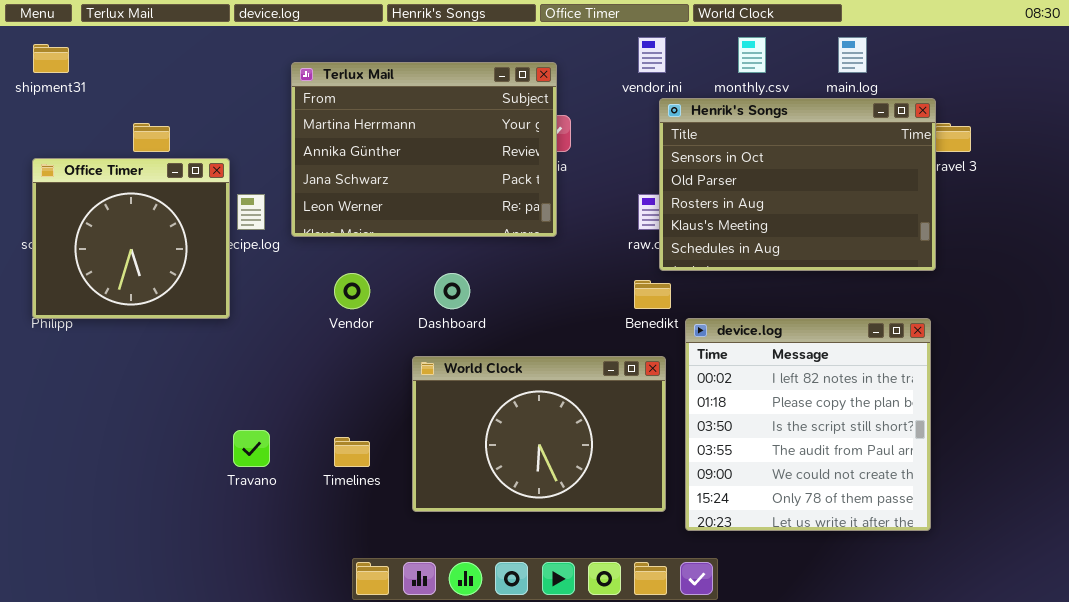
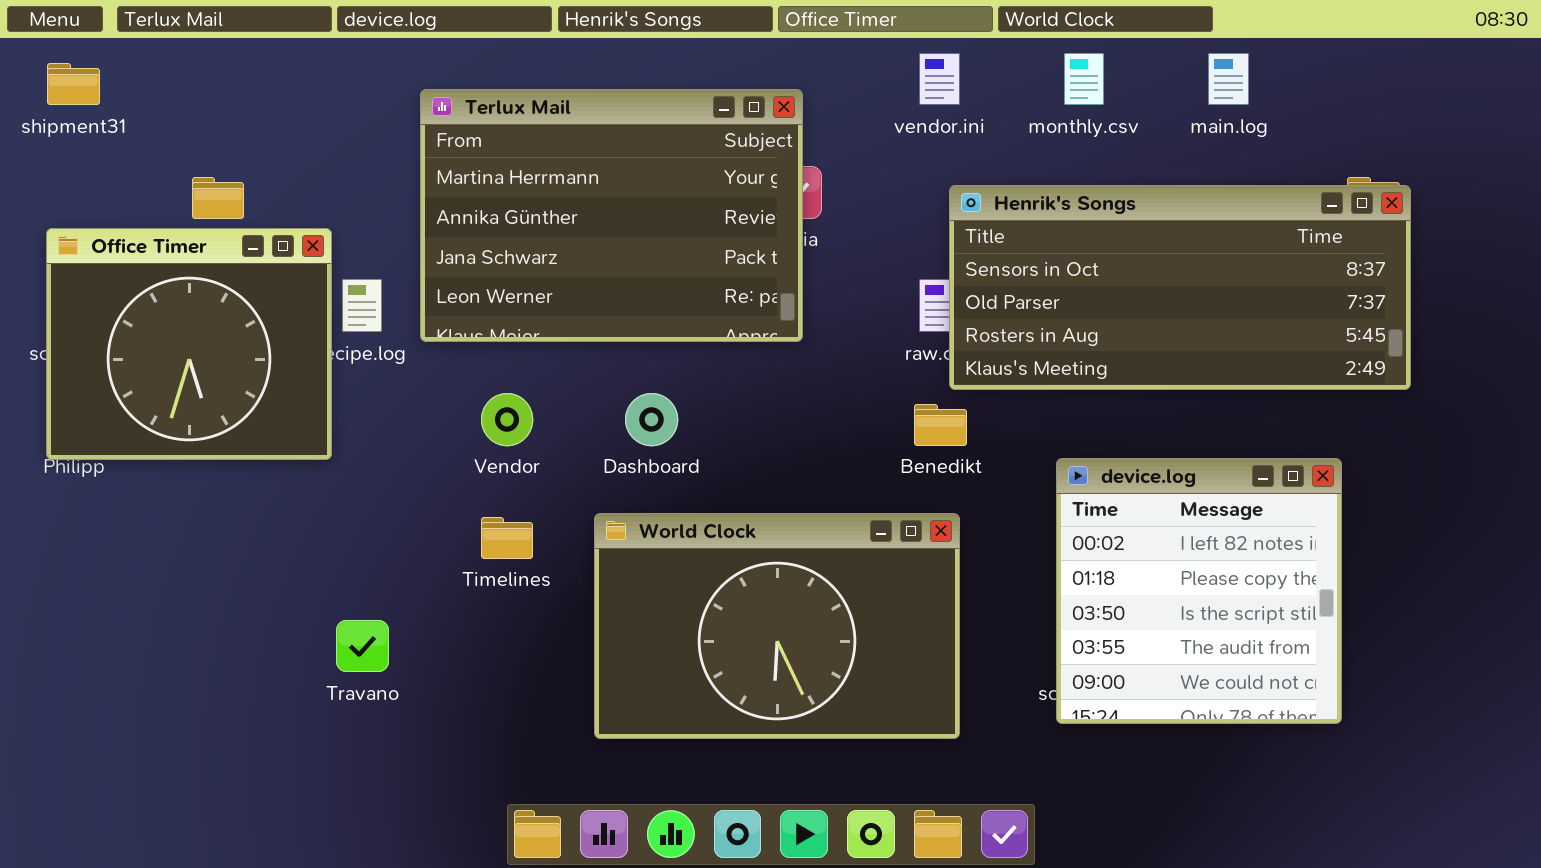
Henrik's Songs: [659,98,936,271] -> [949,185,1411,390], resized
device.log: [685,318,931,531] -> [1056,458,1342,724], resized
Timelines: [334,437,370,467] -> [481,517,533,559], moved

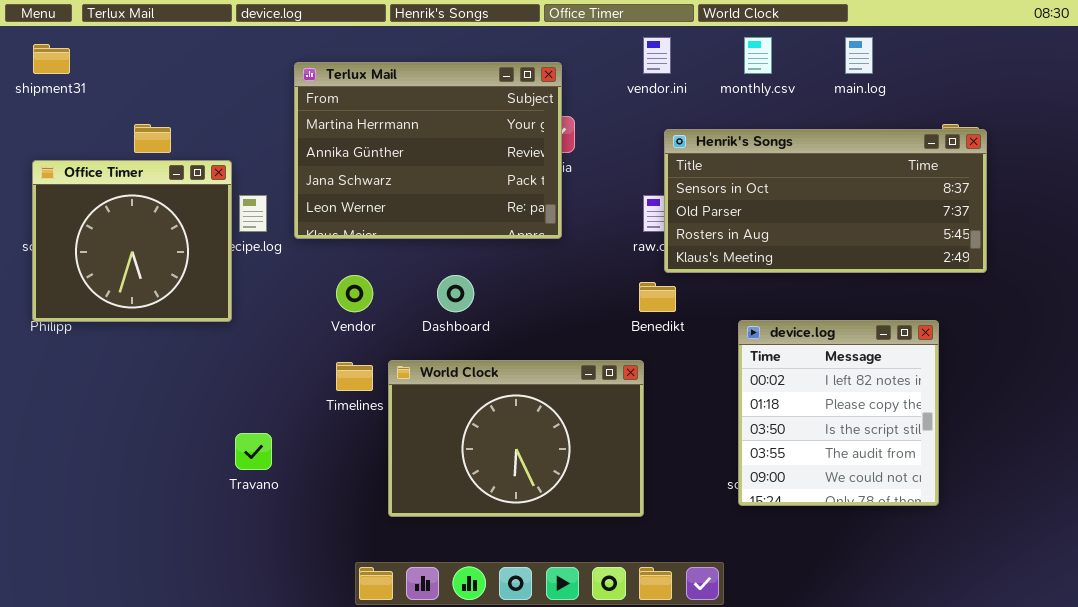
World Clock: [594,513,960,739] -> [388,360,644,517], moved

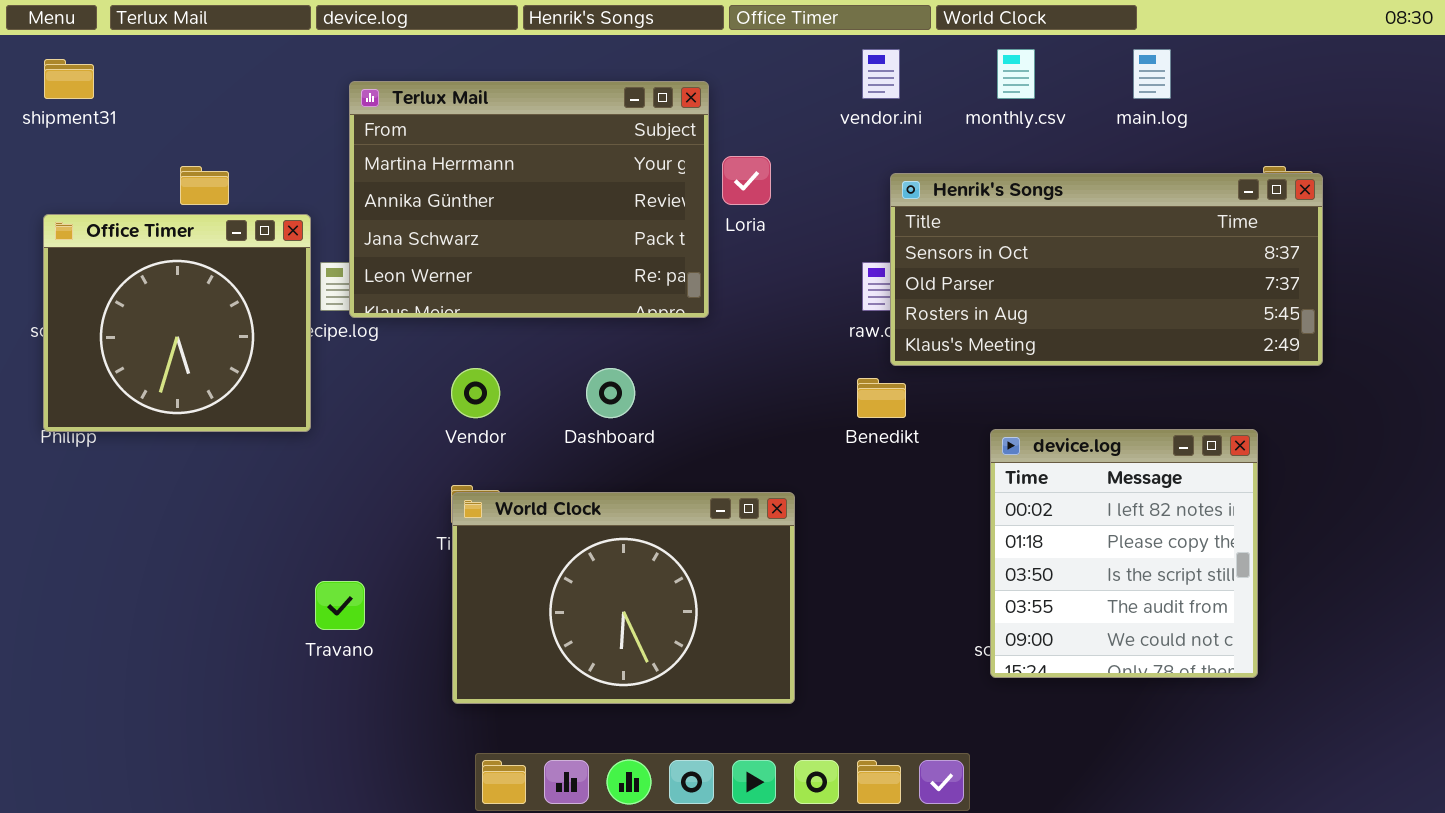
Terlux Mail: [294,62,562,239] -> [349,81,709,318], moved
World Clock: [388,360,644,517] -> [452,492,795,704], moved

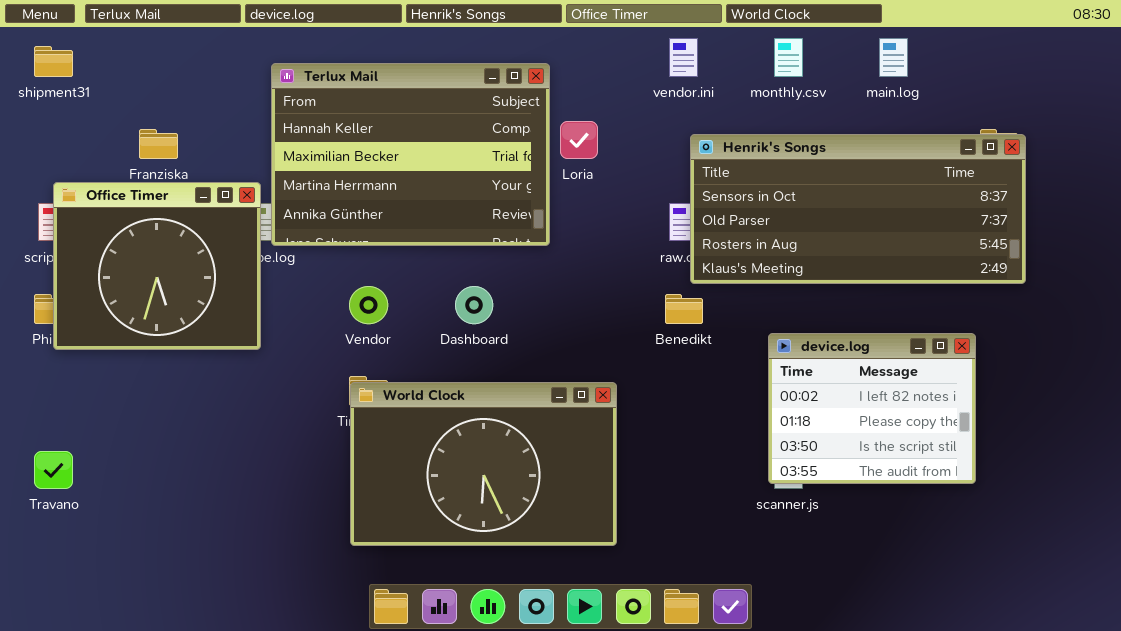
Terlux Mail: [349,81,709,318] -> [271,63,550,246], scrolled up 2 rows
Office Timer: [43,214,311,432] -> [53,182,261,350], moved
device.log: [990,429,1258,678] -> [768,333,976,484], resized
Travano: [315,581,365,630] -> [34,451,73,489], moved

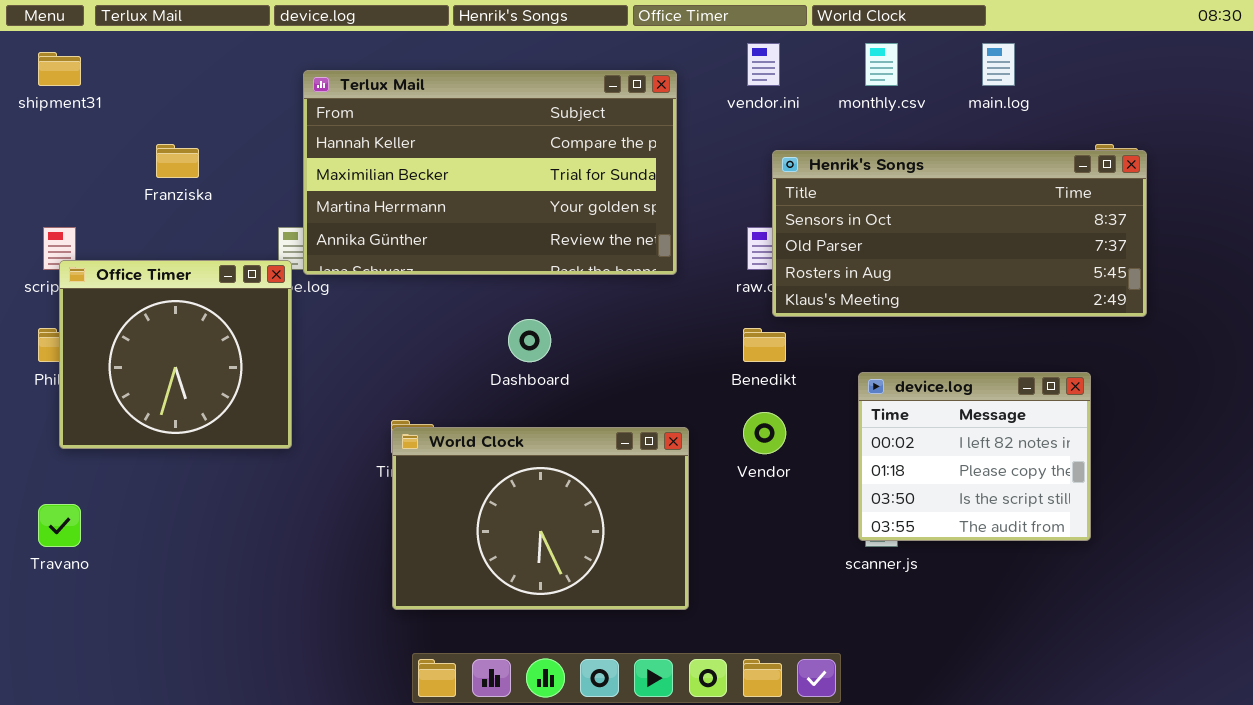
Terlux Mail: [271,63,550,246] -> [303,70,677,275], resized
Office Timer: [53,182,261,350] -> [59,260,292,449], moved
Vendor: [349,286,388,324] -> [743,412,786,454], moved

